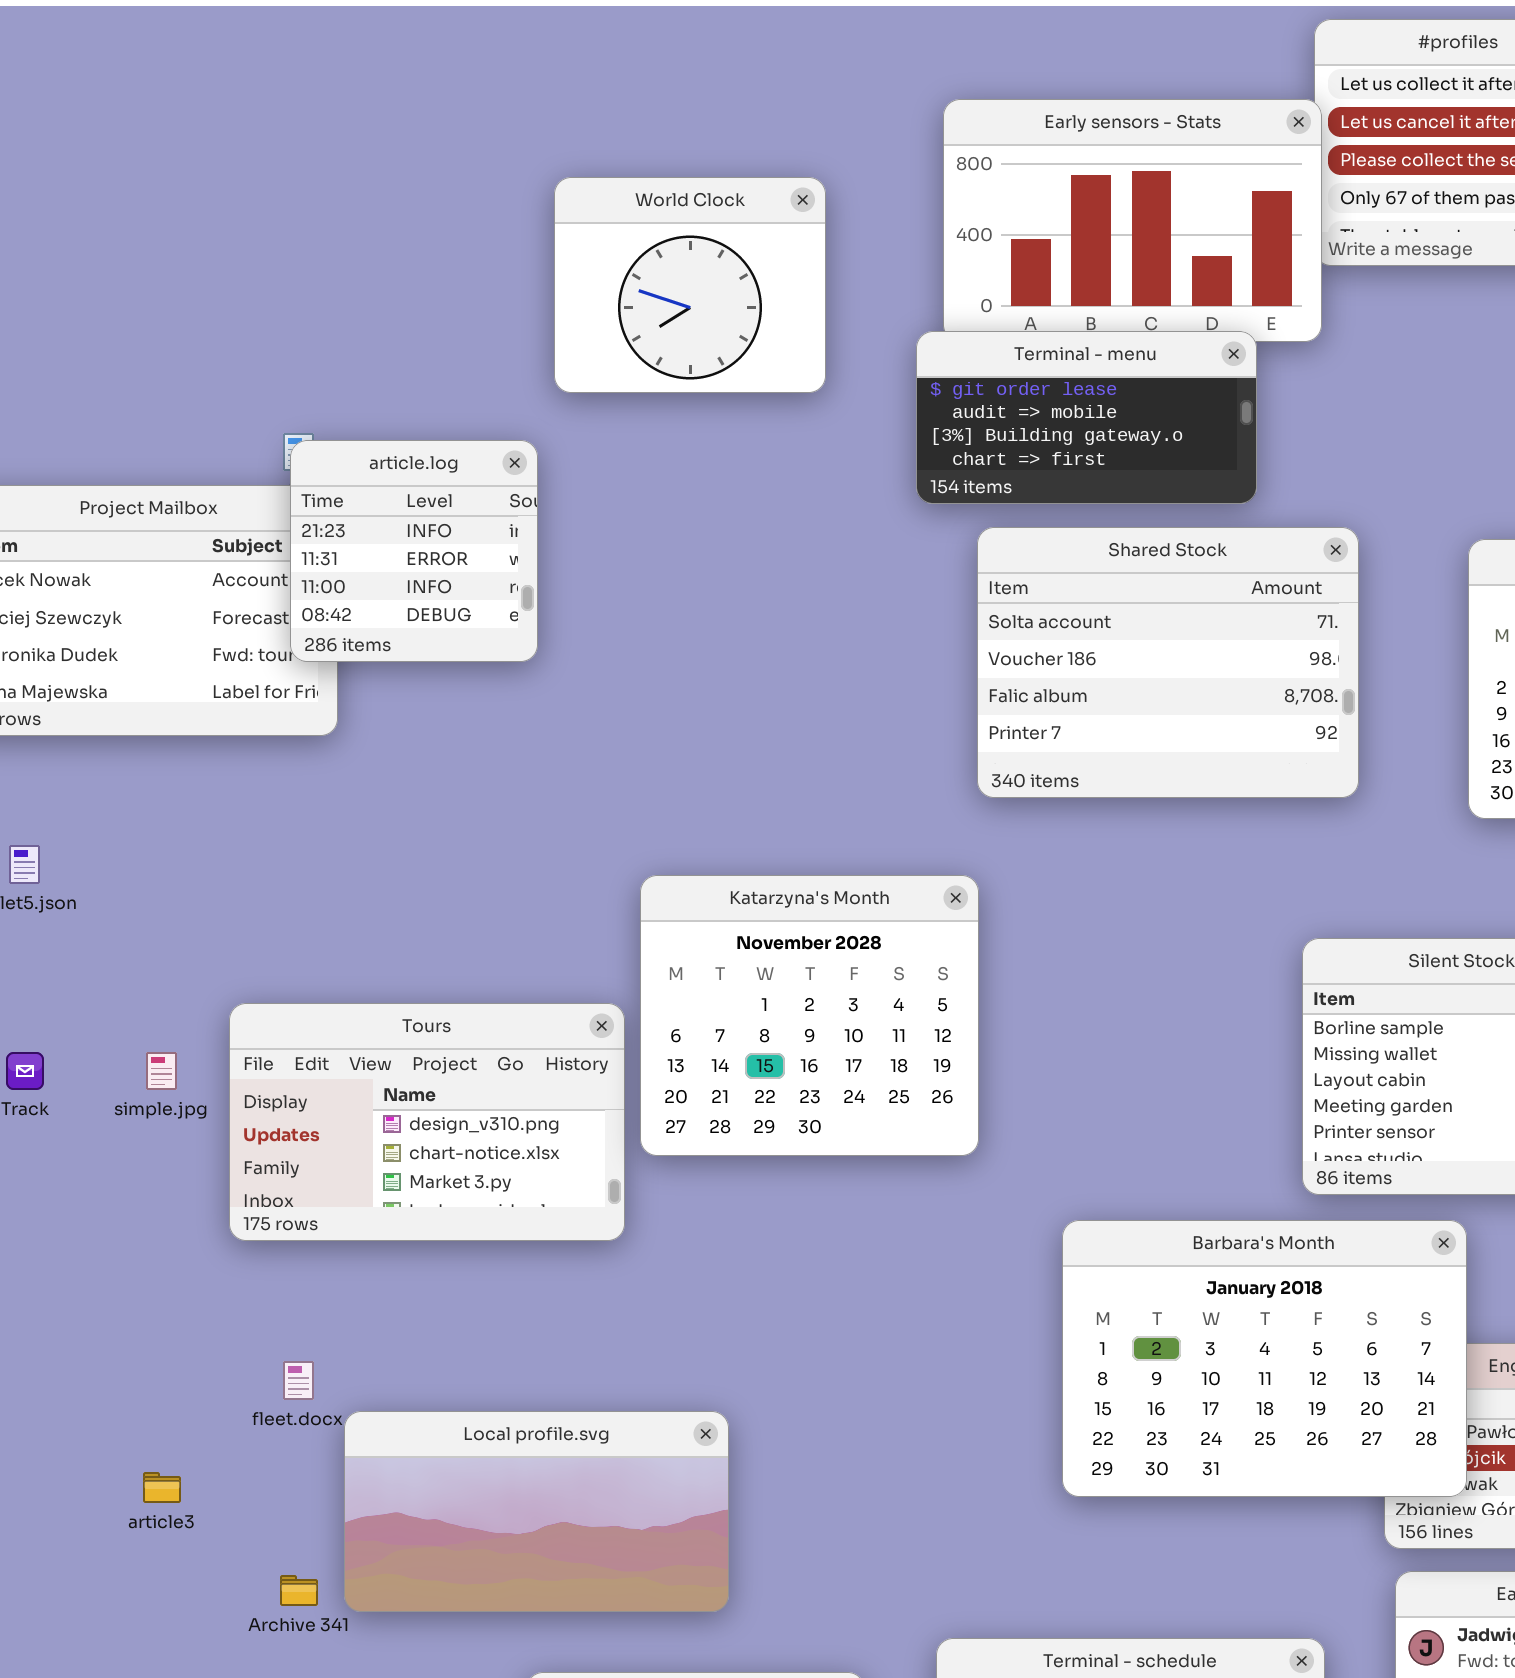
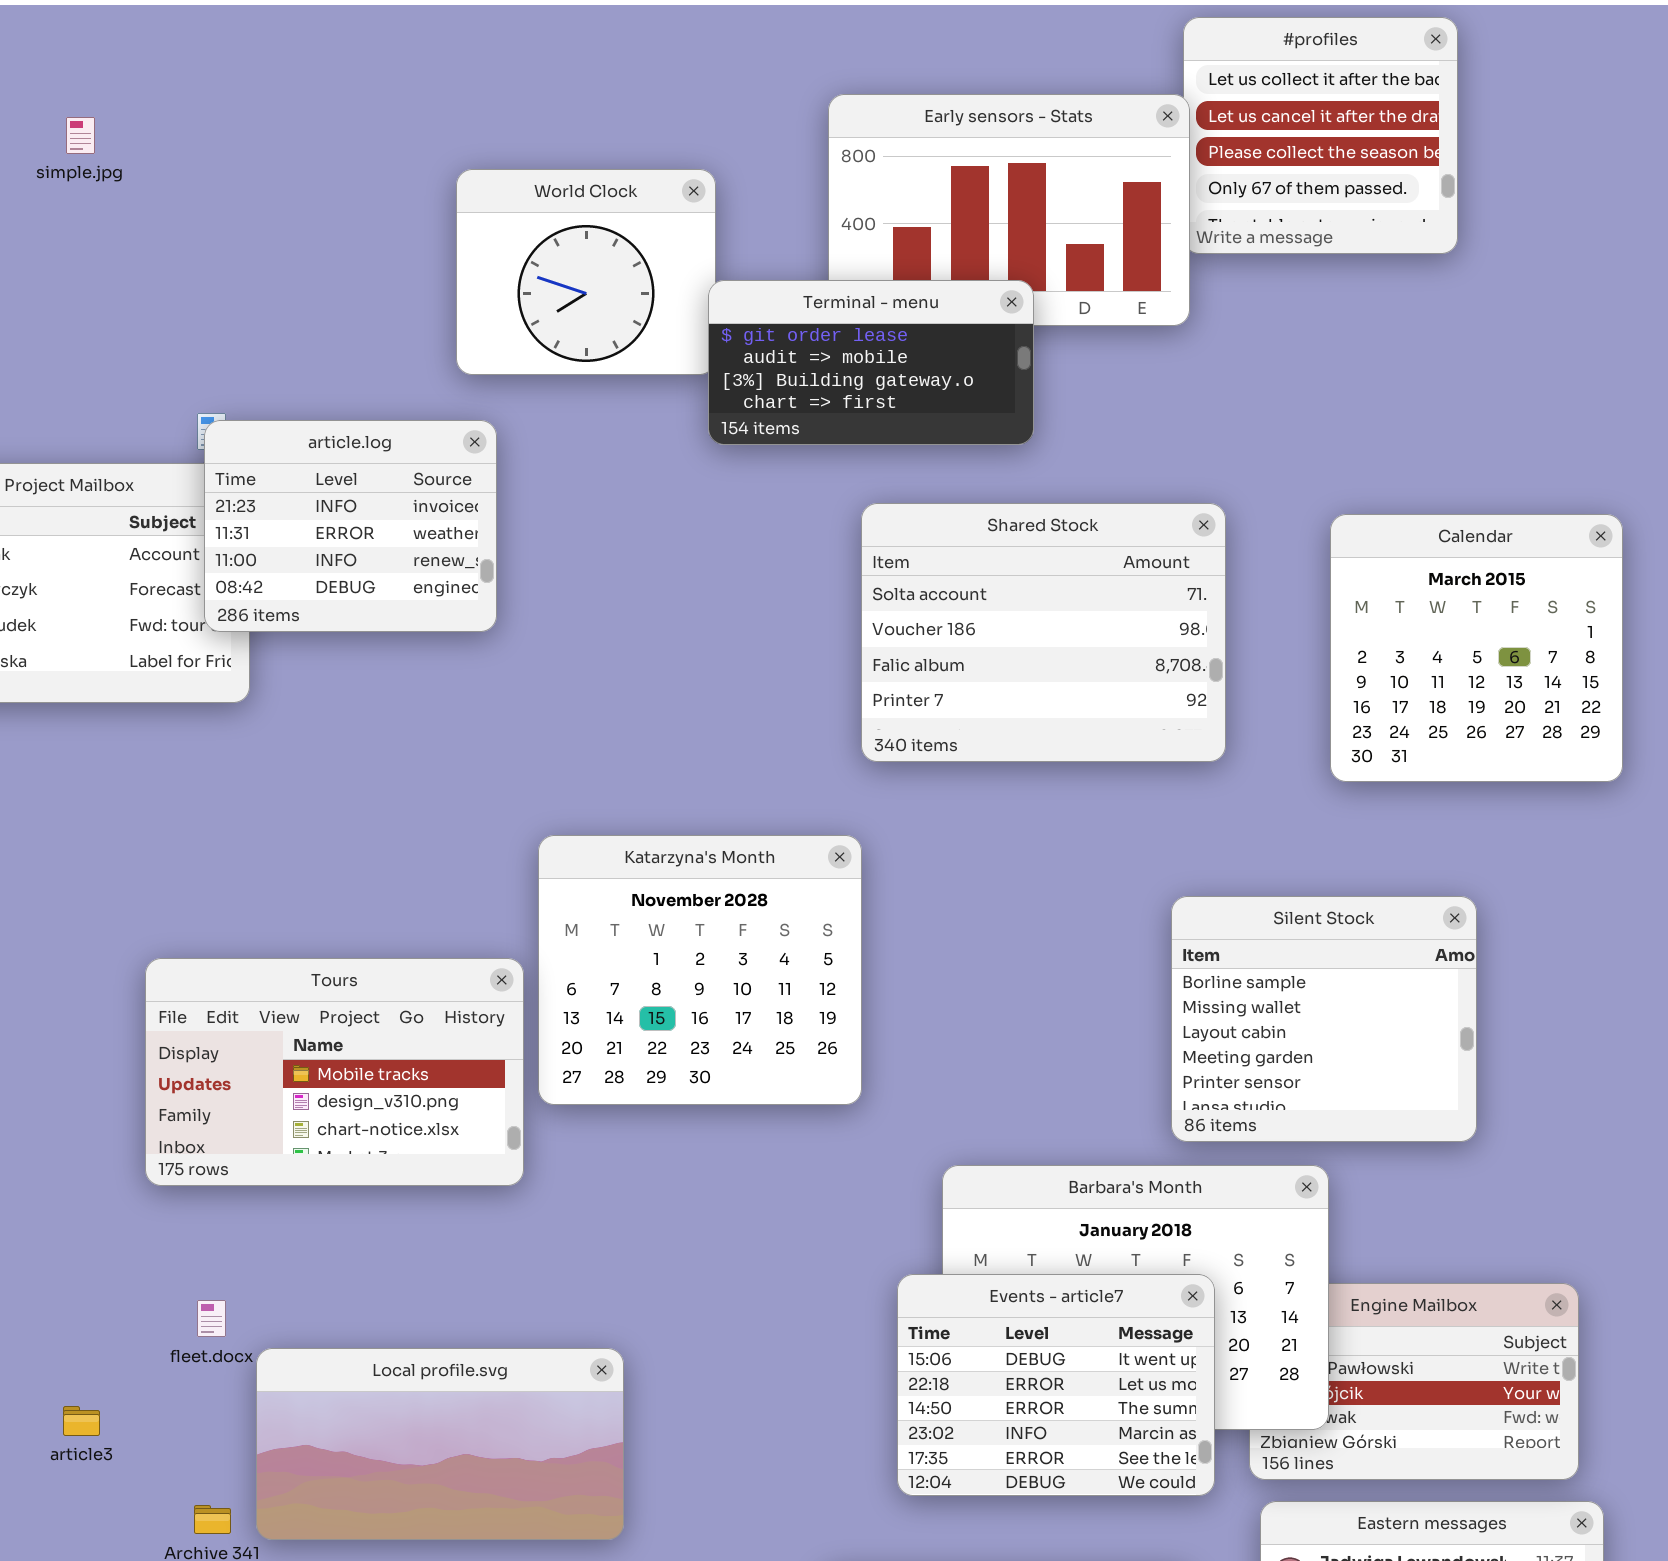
Terminal - menu: [916,331,1257,504] -> [708,280,1034,445], moved
article.log: [290,440,538,662] -> [204,420,497,632], resized
Tours: [229,1003,625,1241] -> [145,958,524,1186], scrolled up 1 row
simple.jpg: [146,1052,177,1090] -> [66,117,95,154], moved
Events - article7: none -> [897,1274,1215,1496], opened

